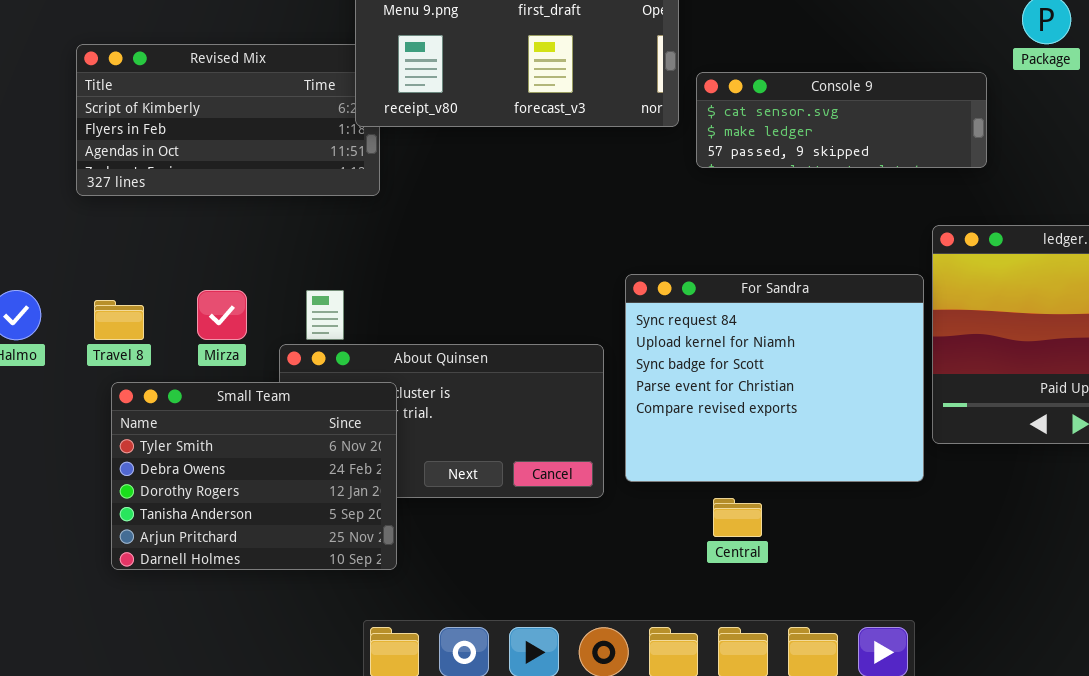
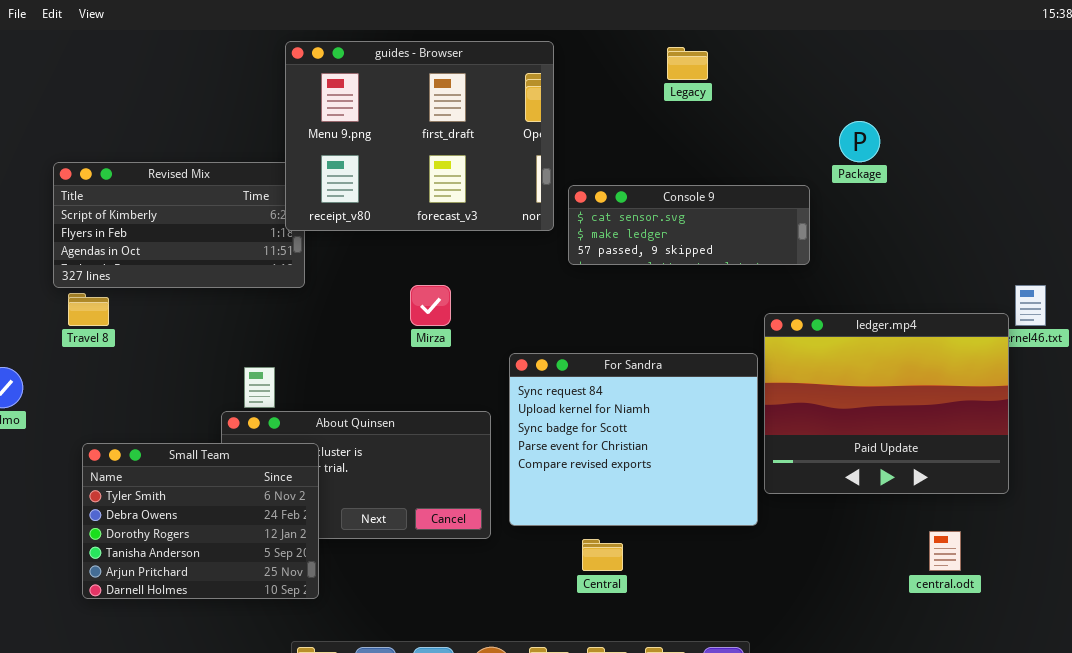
Mirza: [197,290,247,340] -> [410,285,451,326], moved
Travel 8: [94,300,144,340] -> [68,293,109,326], moved

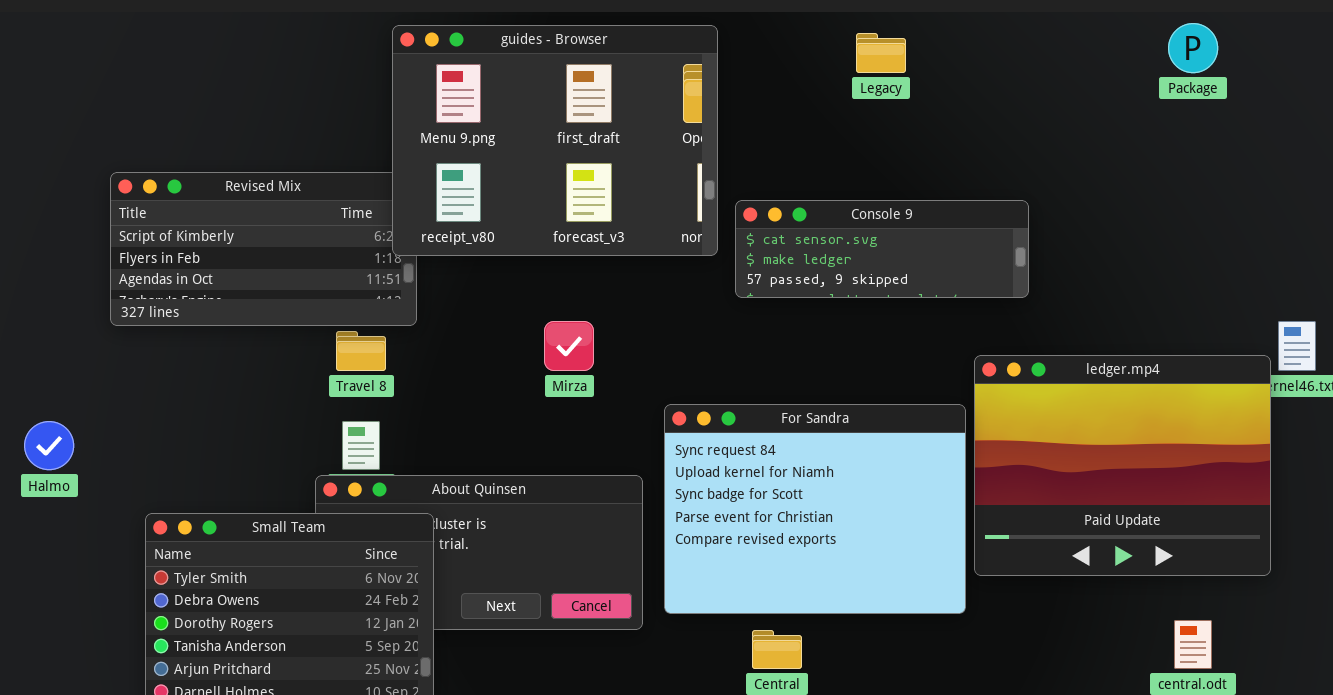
Package: [839,121,880,162] -> [1168,23,1218,73], moved
Travel 8: [68,293,109,326] -> [336,331,386,371], moved

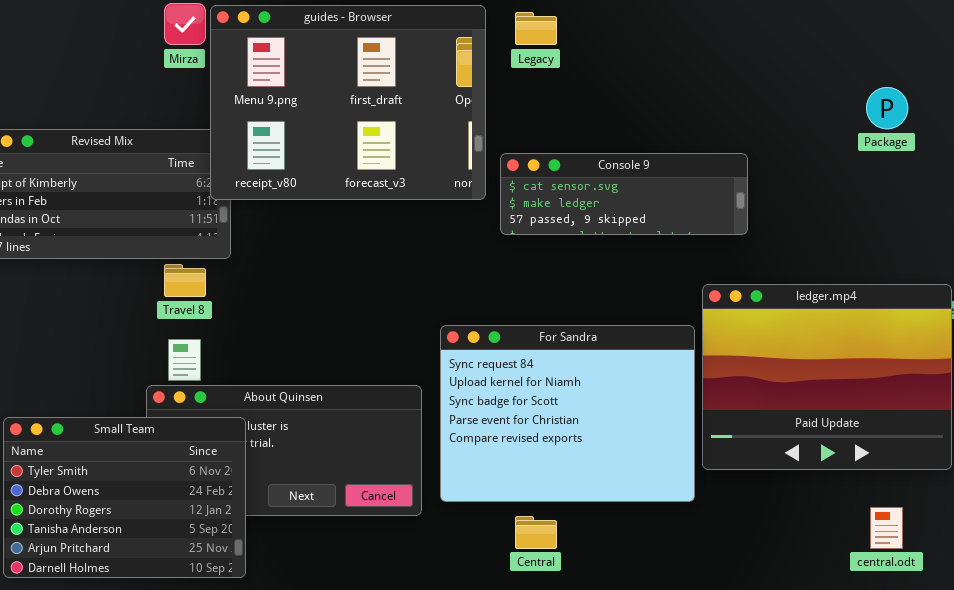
Package: [1168,23,1218,73] -> [866,87,908,129], moved
Legacy: [856,33,906,73] -> [515,12,557,45], moved
Mirza: [544,321,594,371] -> [164,3,206,45], moved

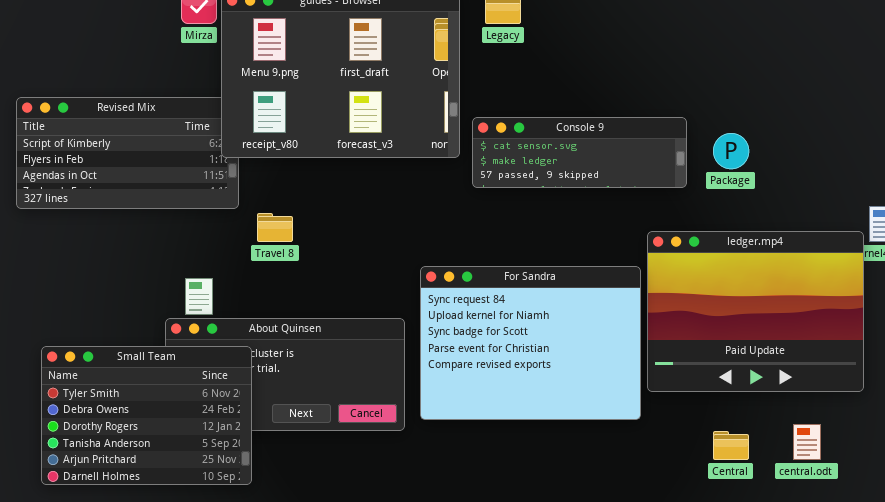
Package: [866,87,908,129] -> [713,133,749,169], moved
Travel 8: [164,264,206,297] -> [257,213,293,242], moved
Central: [515,516,557,549] -> [713,431,749,460], moved

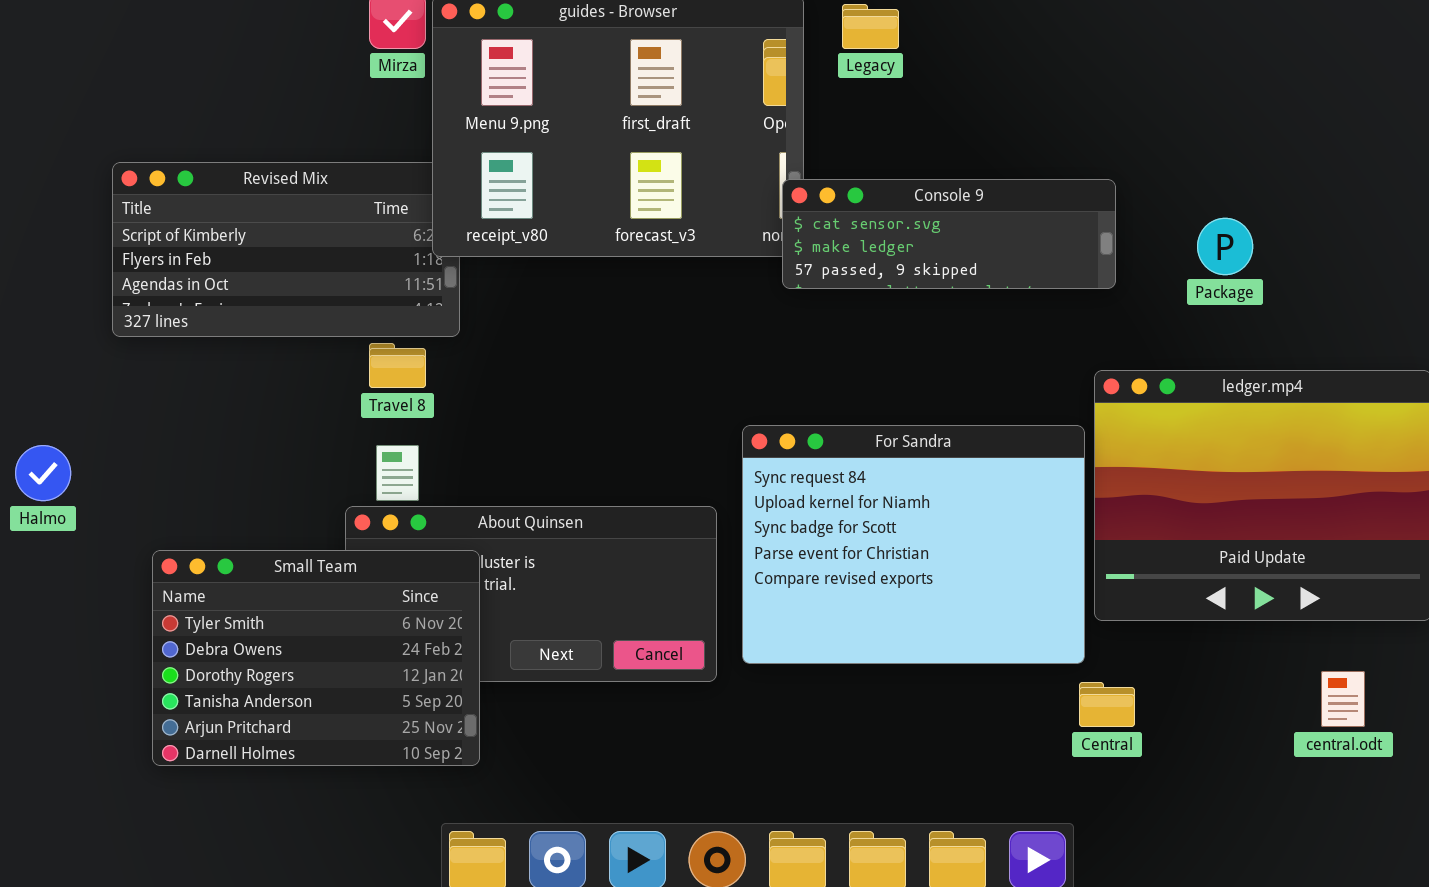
Console 9: [472,117,687,188] -> [782,179,1116,289], moved
Travel 8: [257,213,293,242] -> [369,343,426,388], moved
Central: [713,431,749,460] -> [1079,682,1135,727], moved

